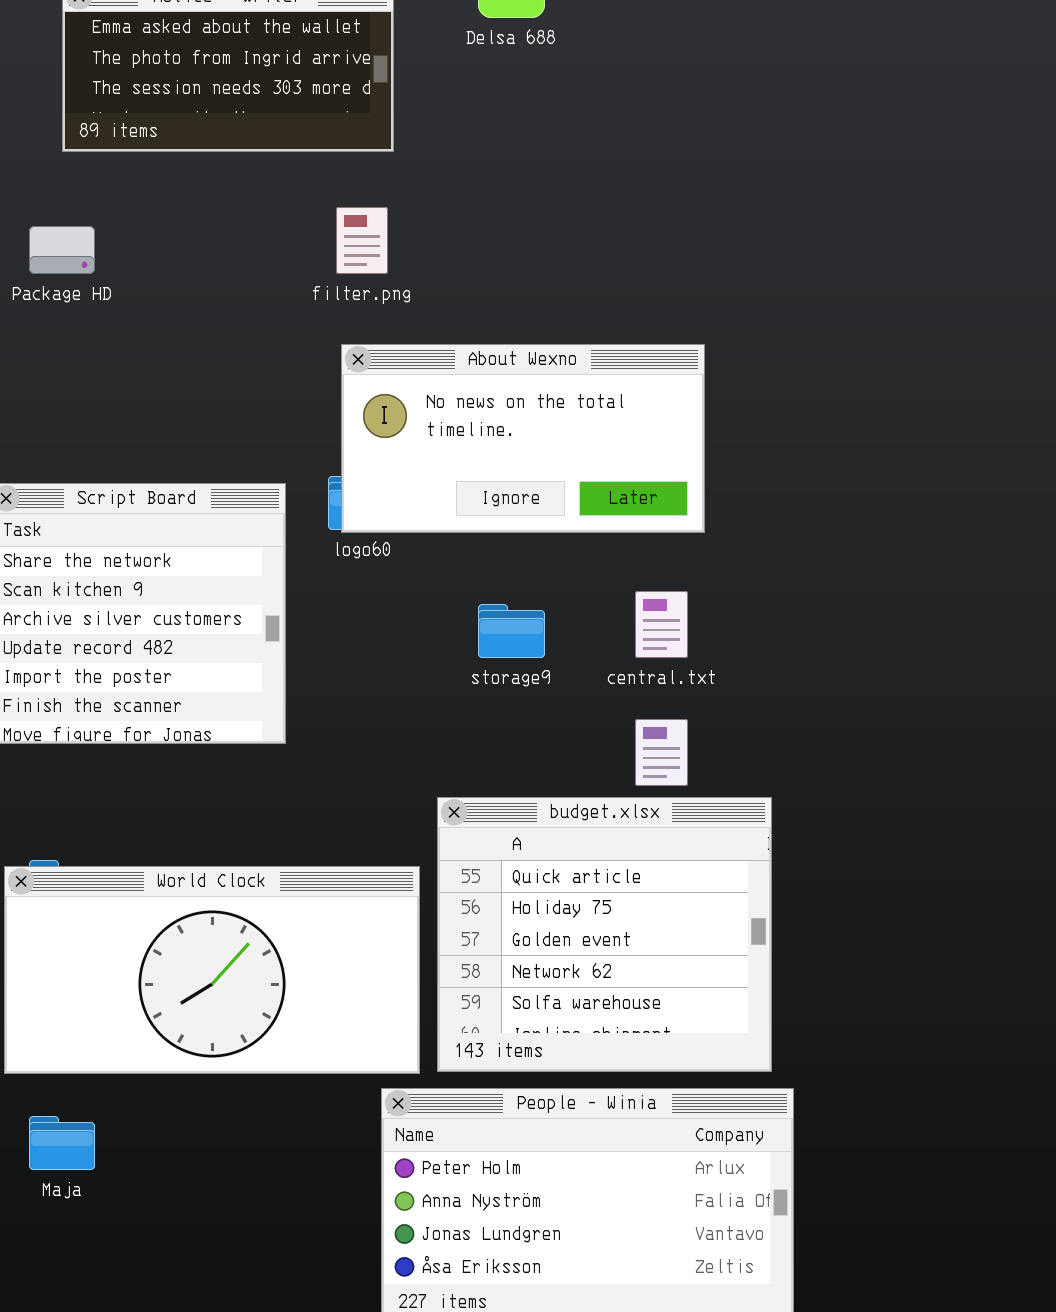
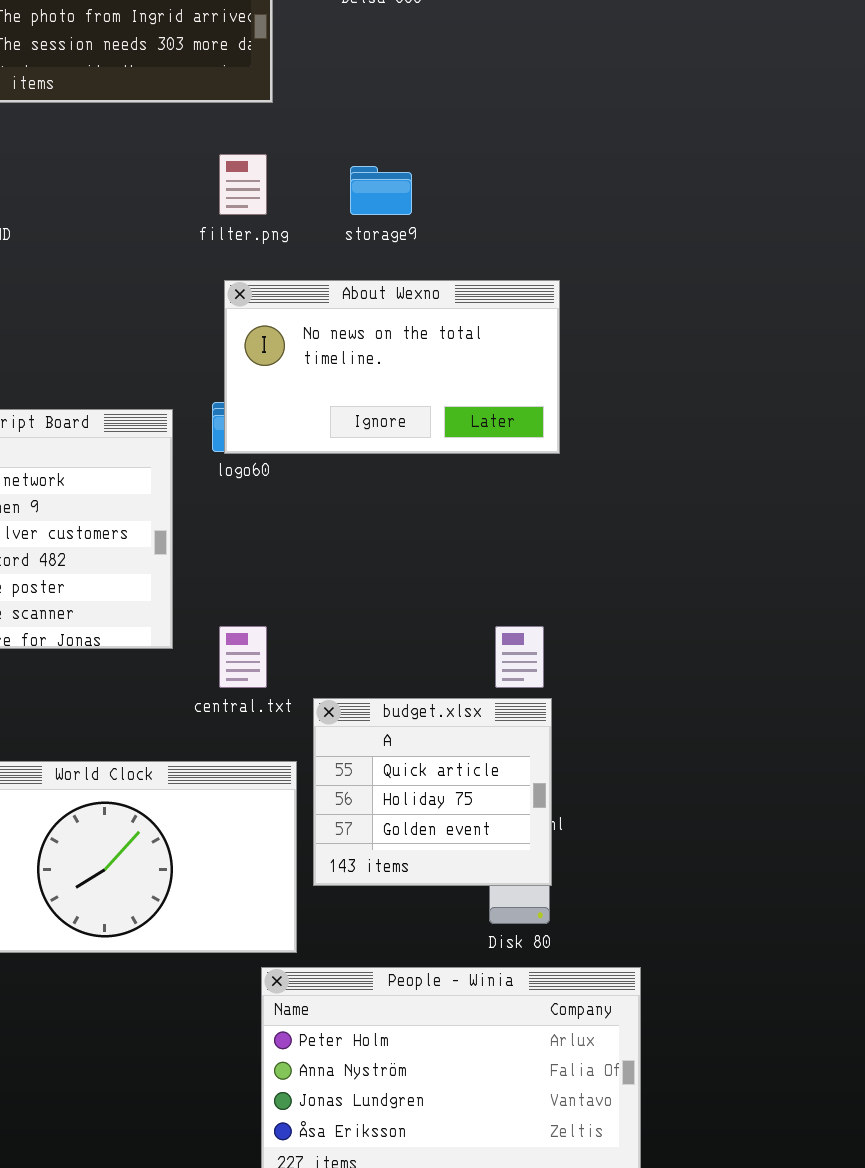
central.txt: [635,591,688,658] -> [219,626,267,688], moved
storage9: [478,604,545,658] -> [350,166,412,215], moved
budget.xlsx: [437,797,772,1072] -> [313,698,552,886], resized

